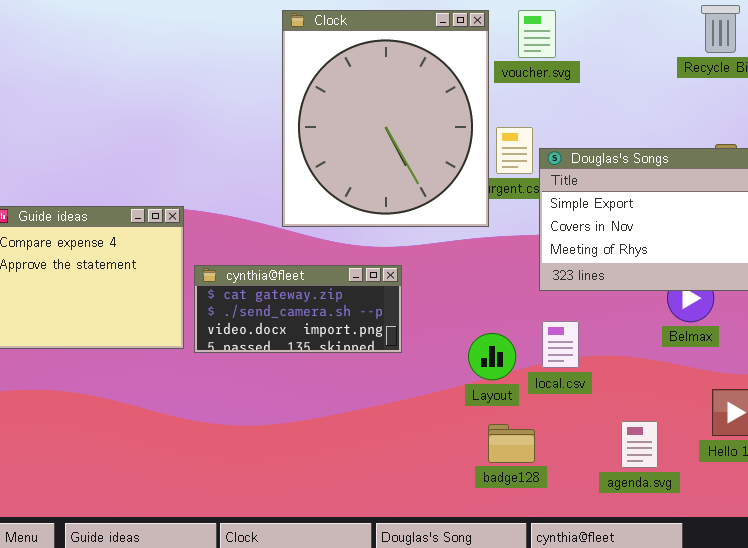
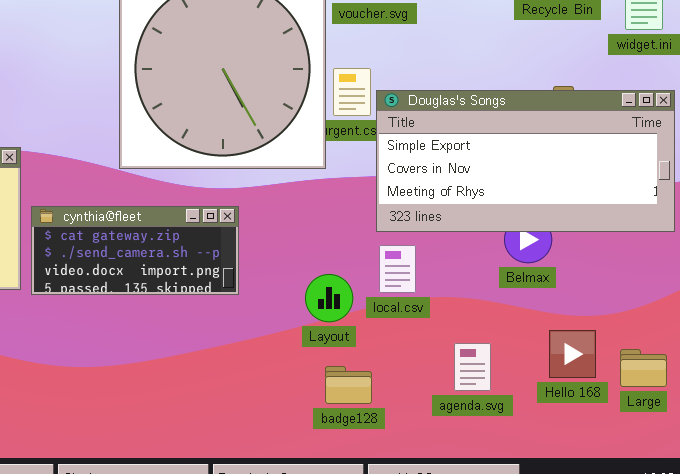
local.csv: [542,321,579,368] -> [379,245,416,293], moved
agenda.svg: [621,421,658,468] -> [454,343,491,391], moved

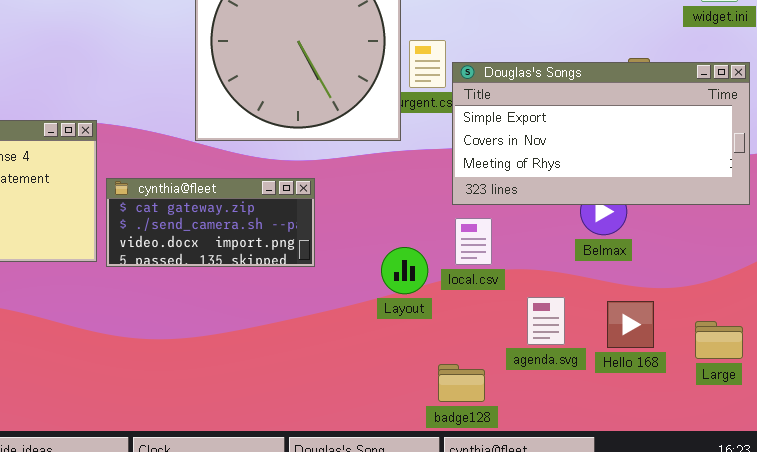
Hello 168: [549,330,596,378] -> [607,301,654,348], moved
agenda.svg: [454,343,491,391] -> [527,297,565,345], moved
badge128: [325,366,372,404] -> [438,364,485,402], moved

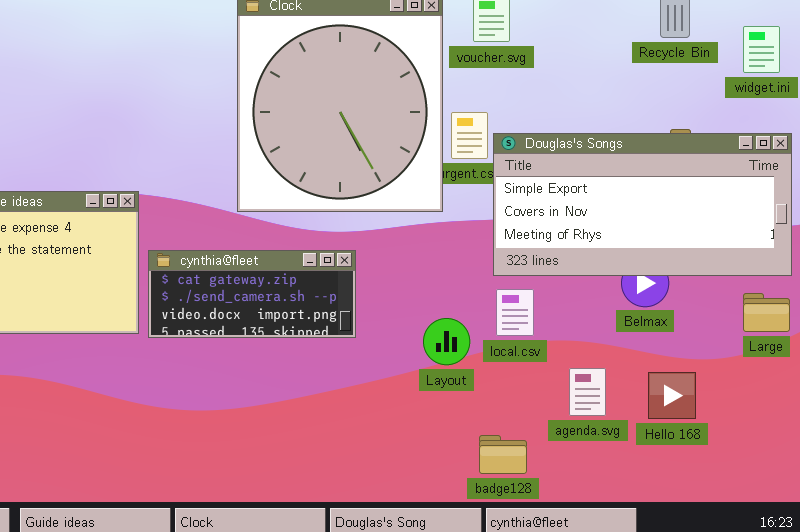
Large: [695,321,743,359] -> [743,293,790,332], moved

